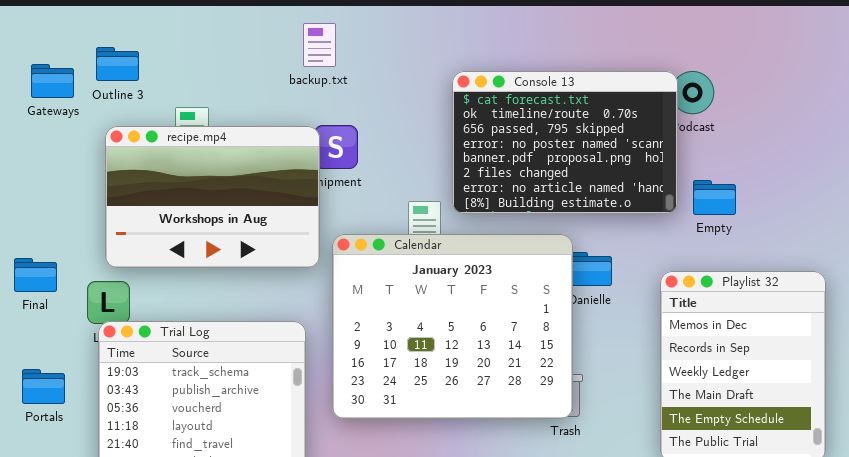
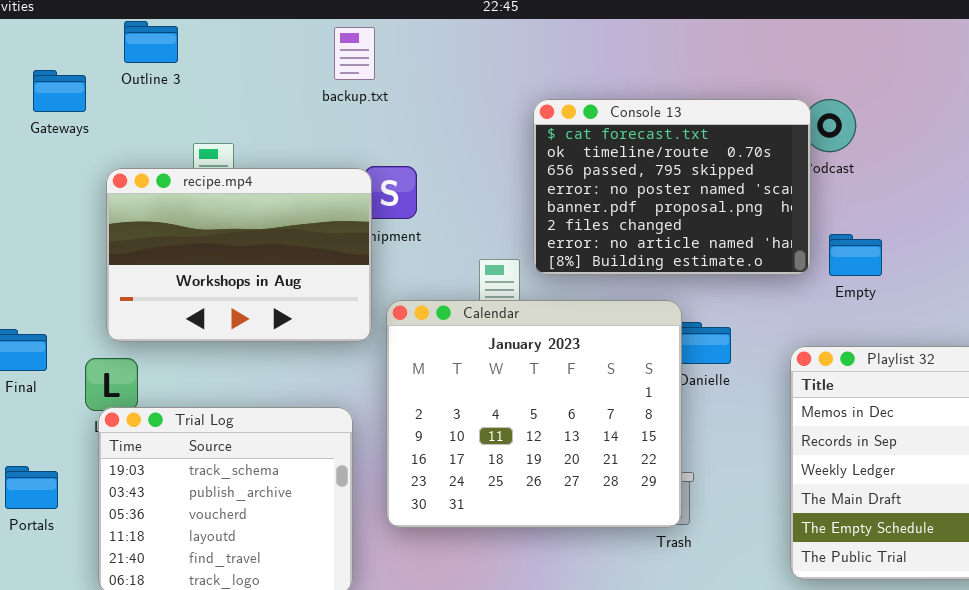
backup.txt: [303,23,336,67] -> [334,27,375,80], moved
Outline 3: [96,47,139,81] -> [124,21,178,63], moved
Gateways: [31,64,74,98] -> [33,70,86,112], moved

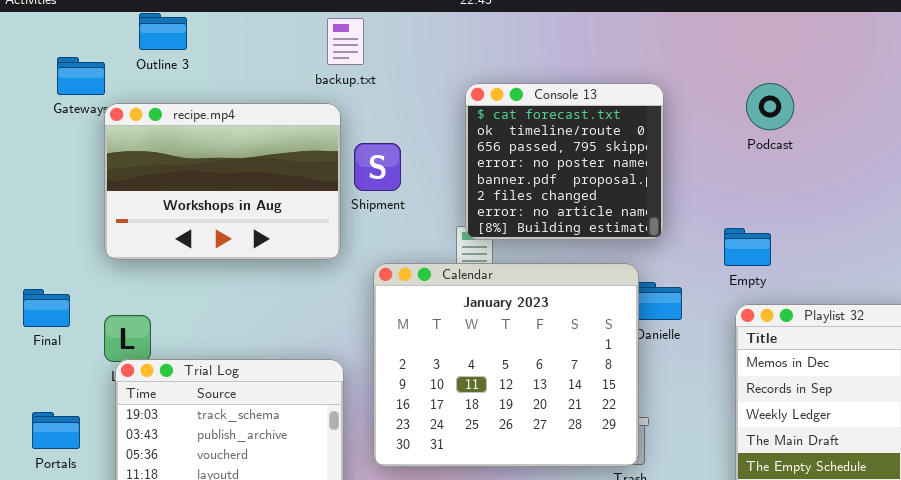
Console 13: [533,99,811,275] -> [465,83,664,240], moved, resized
recipe.mp4: [106,168,372,342] -> [104,103,341,260], moved
Empty: [829,234,882,276] -> [724,228,771,266], moved

